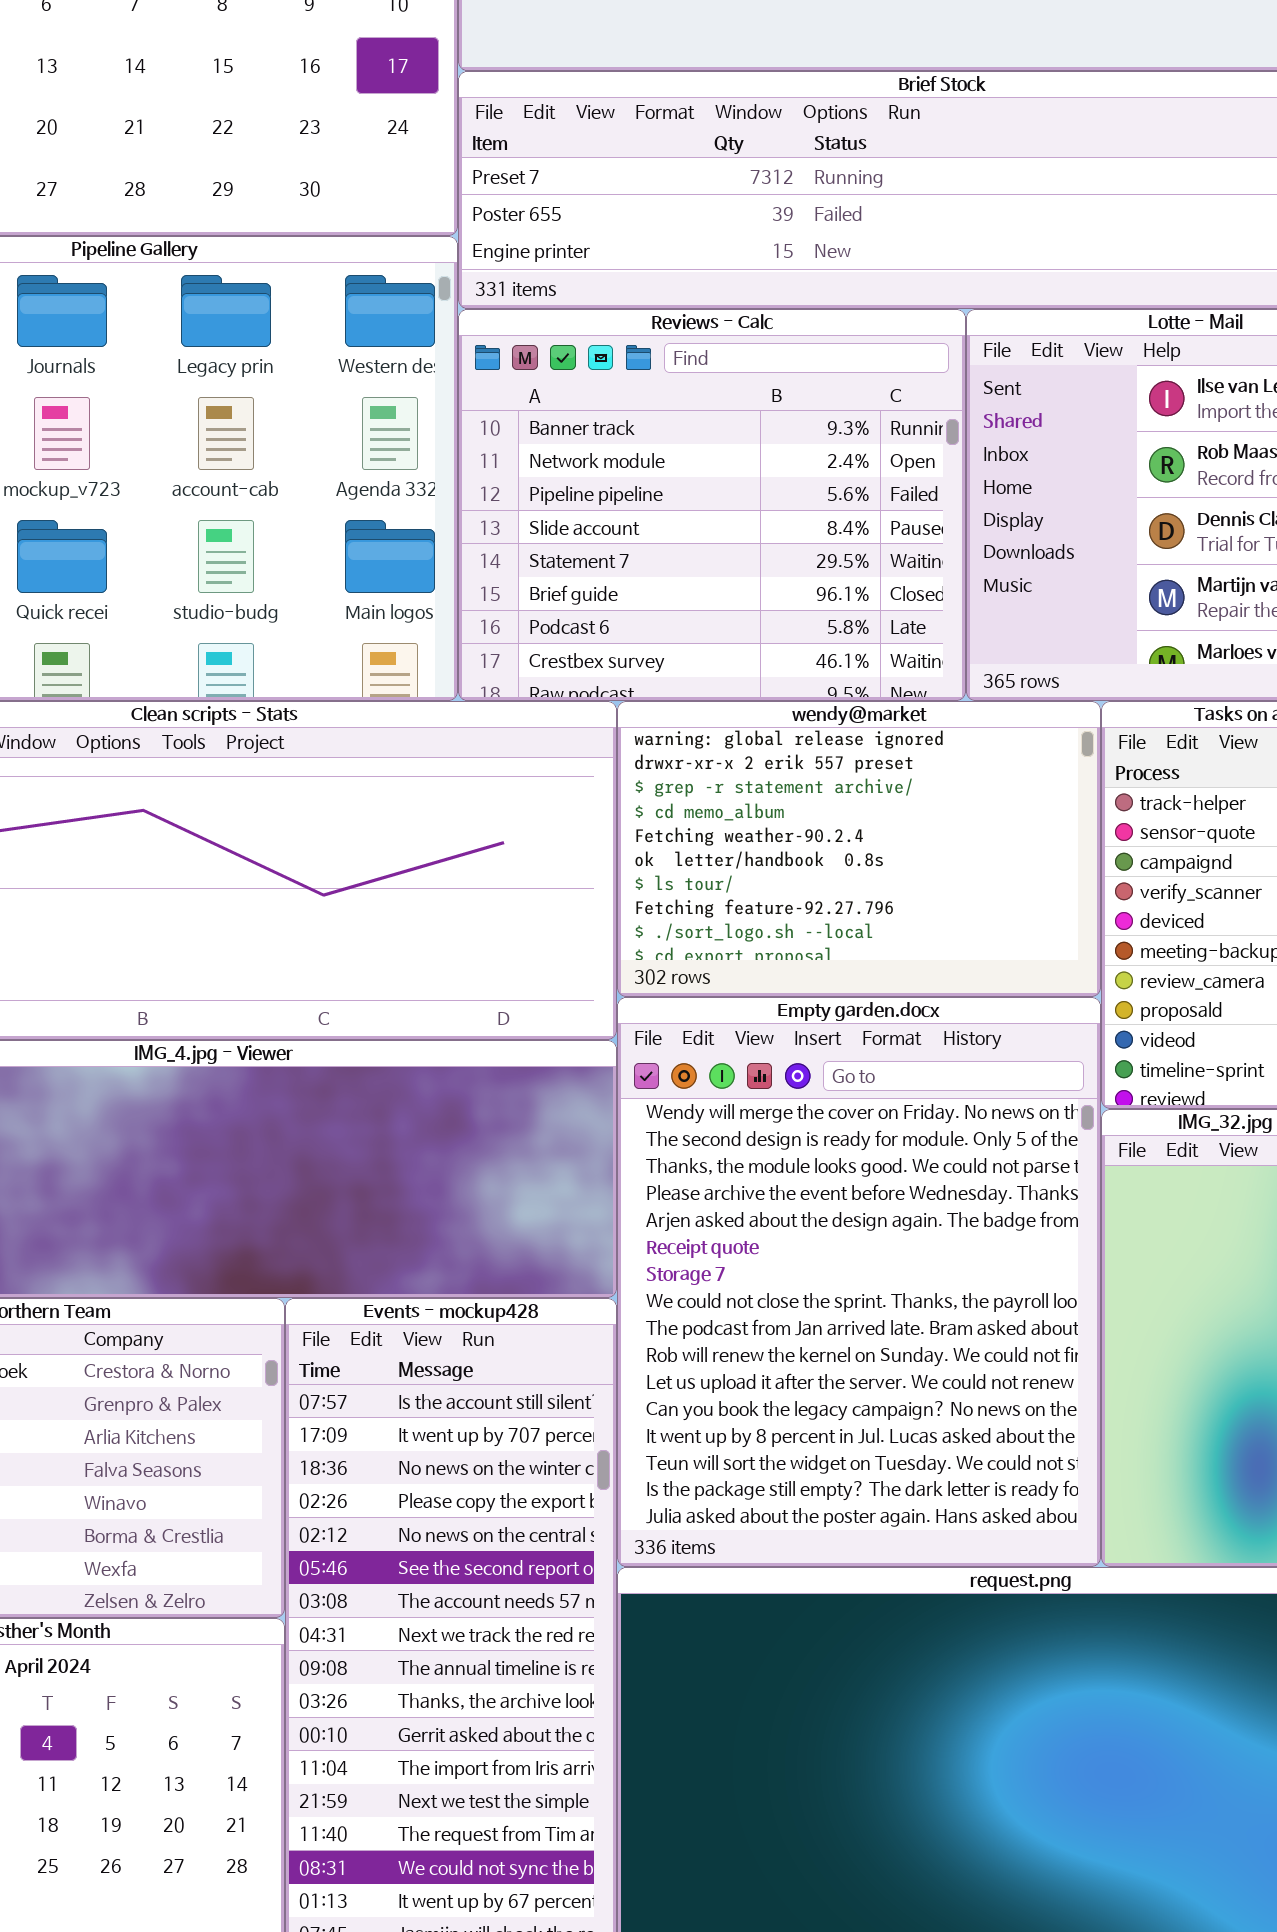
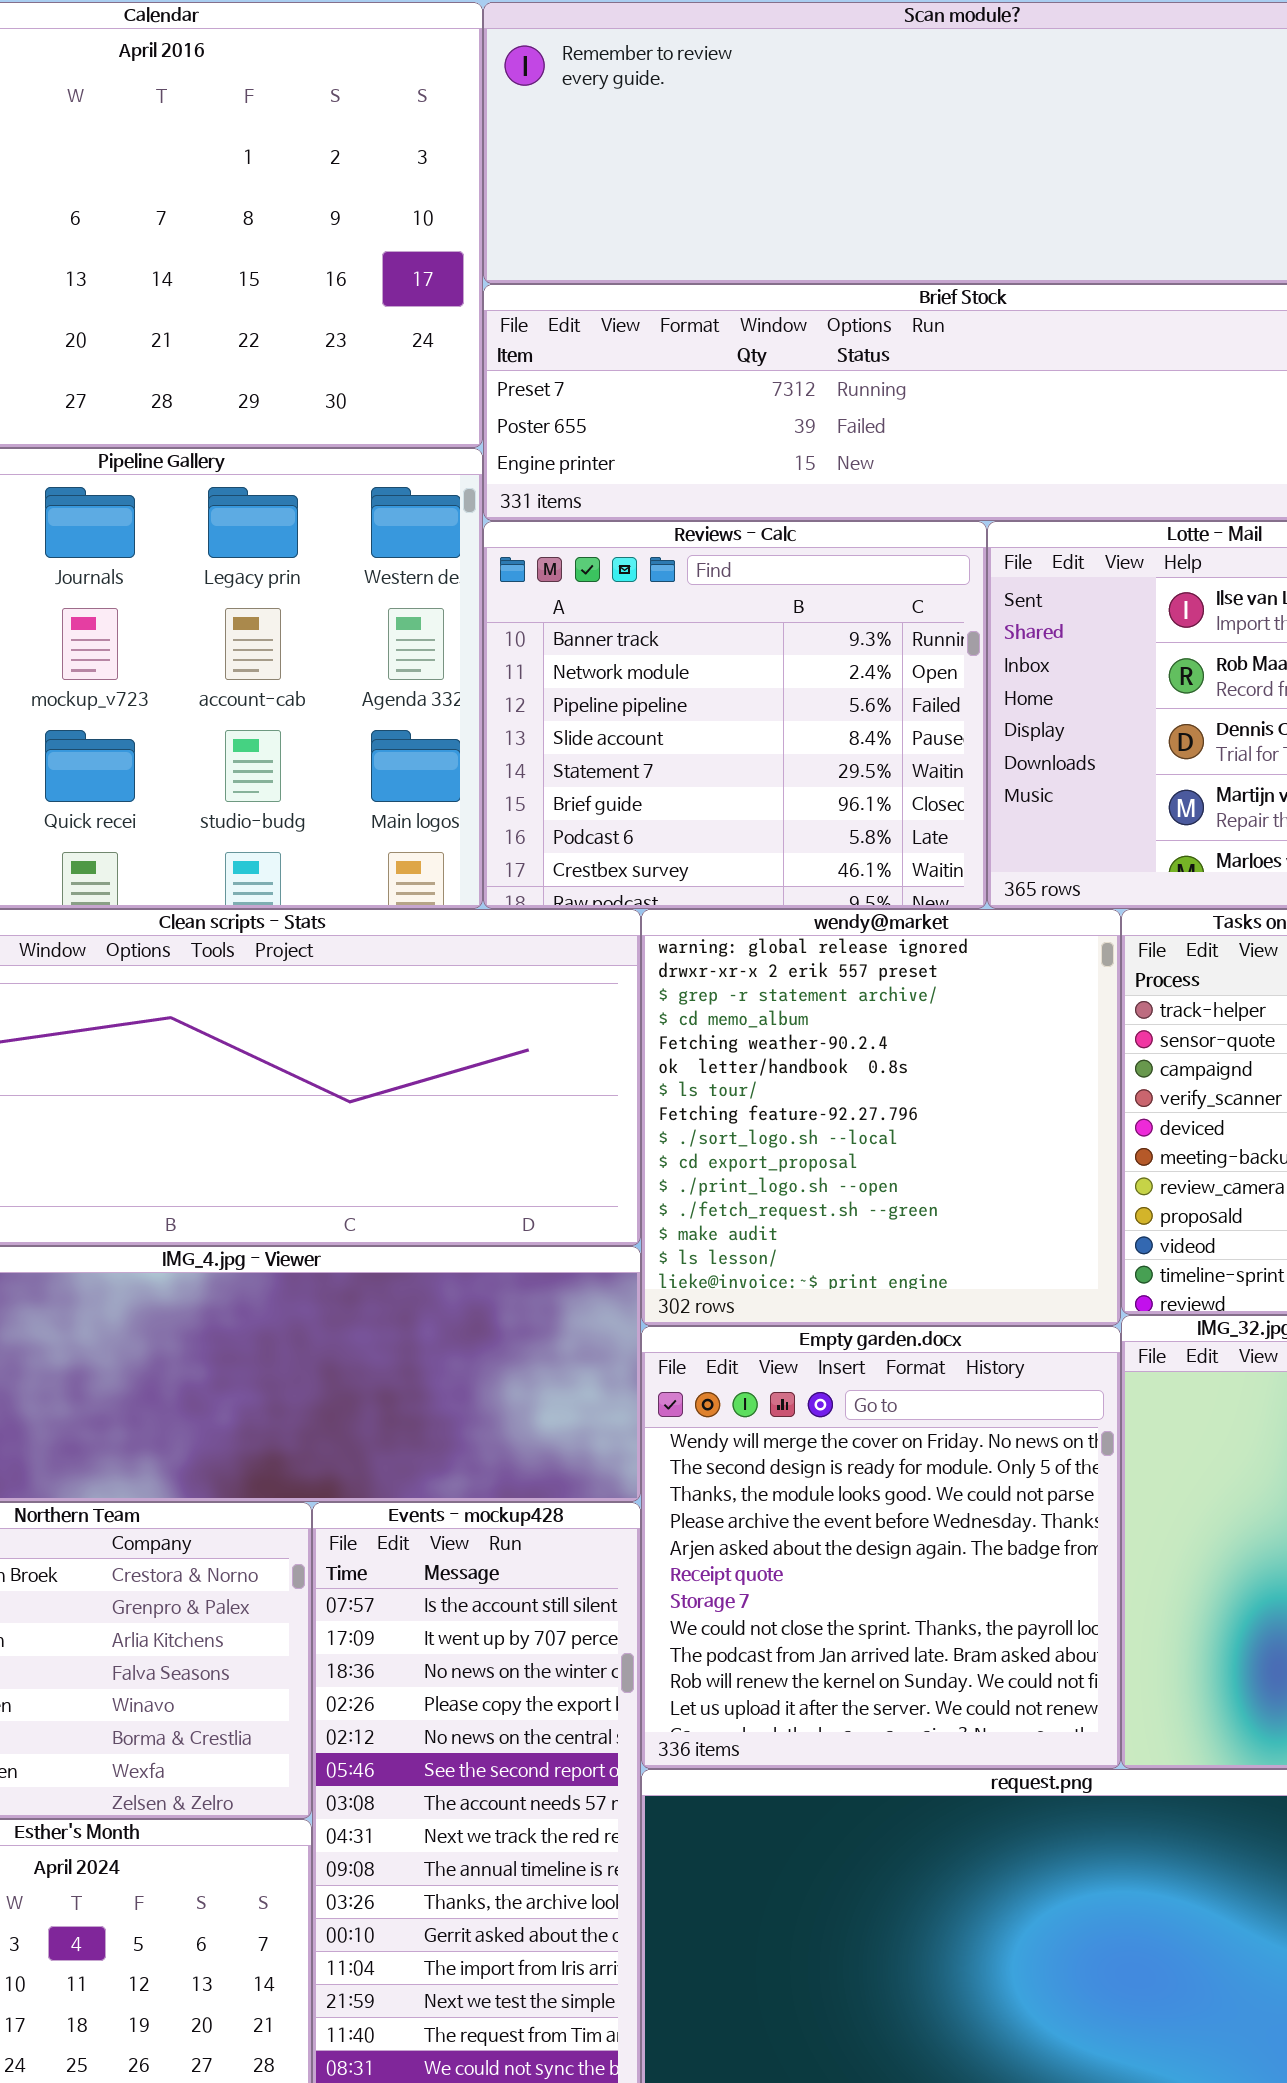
wendy@market: [617,701,1101,997] -> [641,909,1121,1326], resized
Empty garden.docx: [617,997,1101,1567] -> [641,1326,1121,1769], resized

